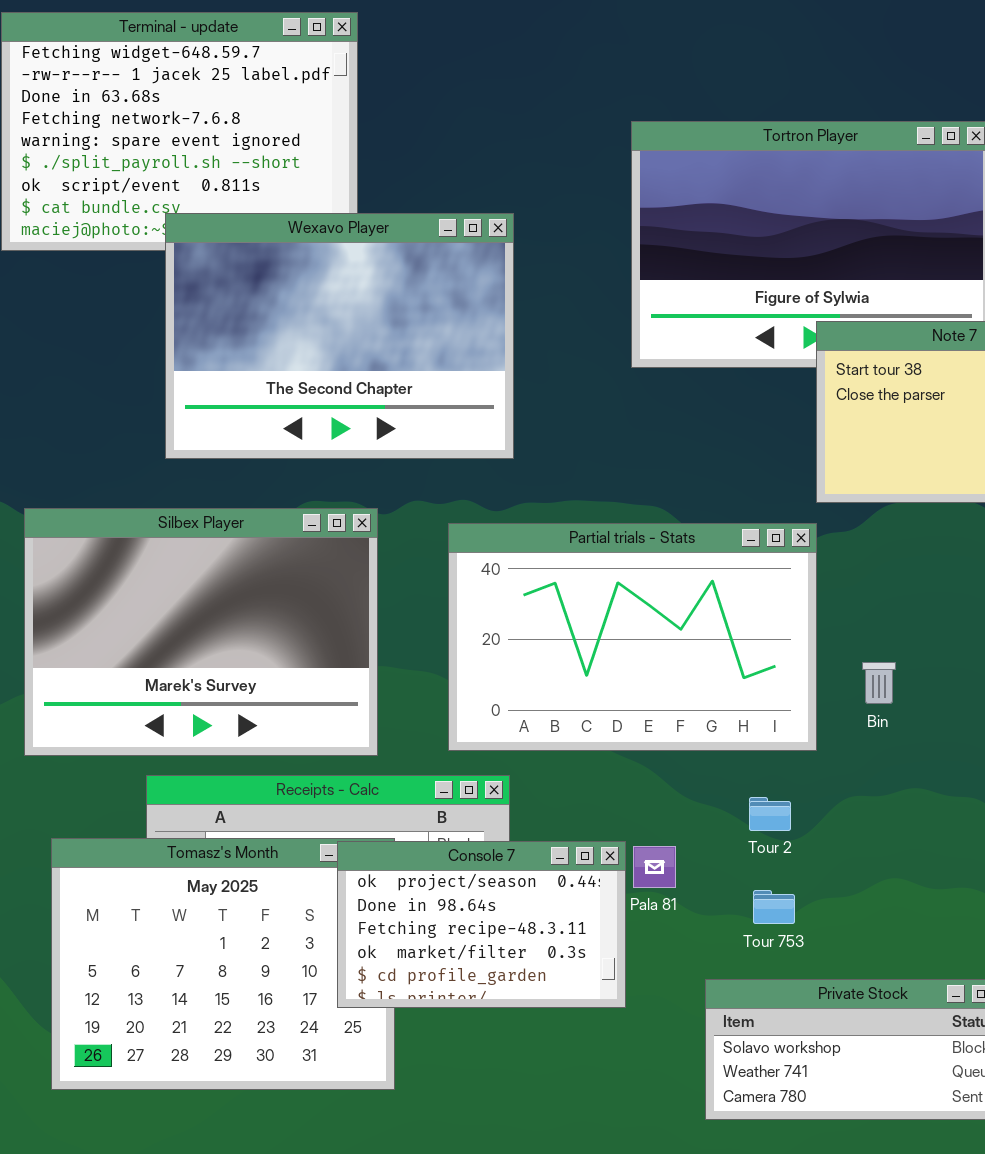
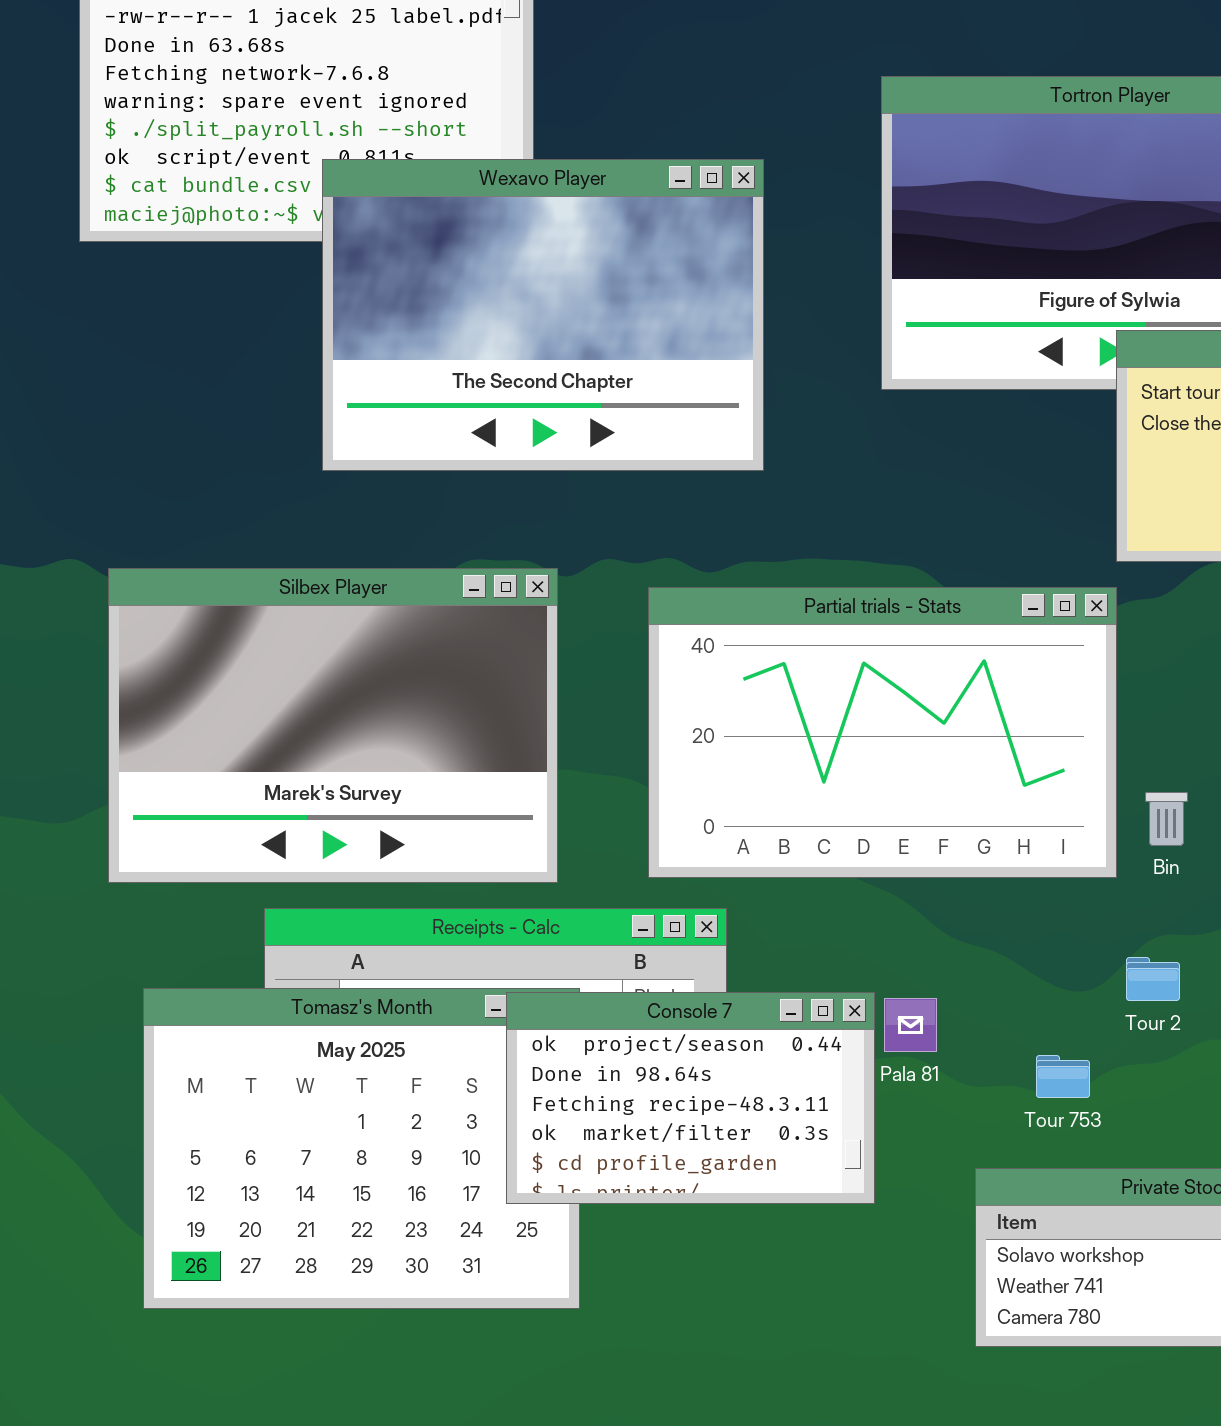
Wexavo Player: [165,213,514,459] -> [322,159,764,471], moved
Bin: [862,662,896,704] -> [1145,792,1188,846], moved
Tour 2: [749,797,791,831] -> [1126,957,1180,1001], moved

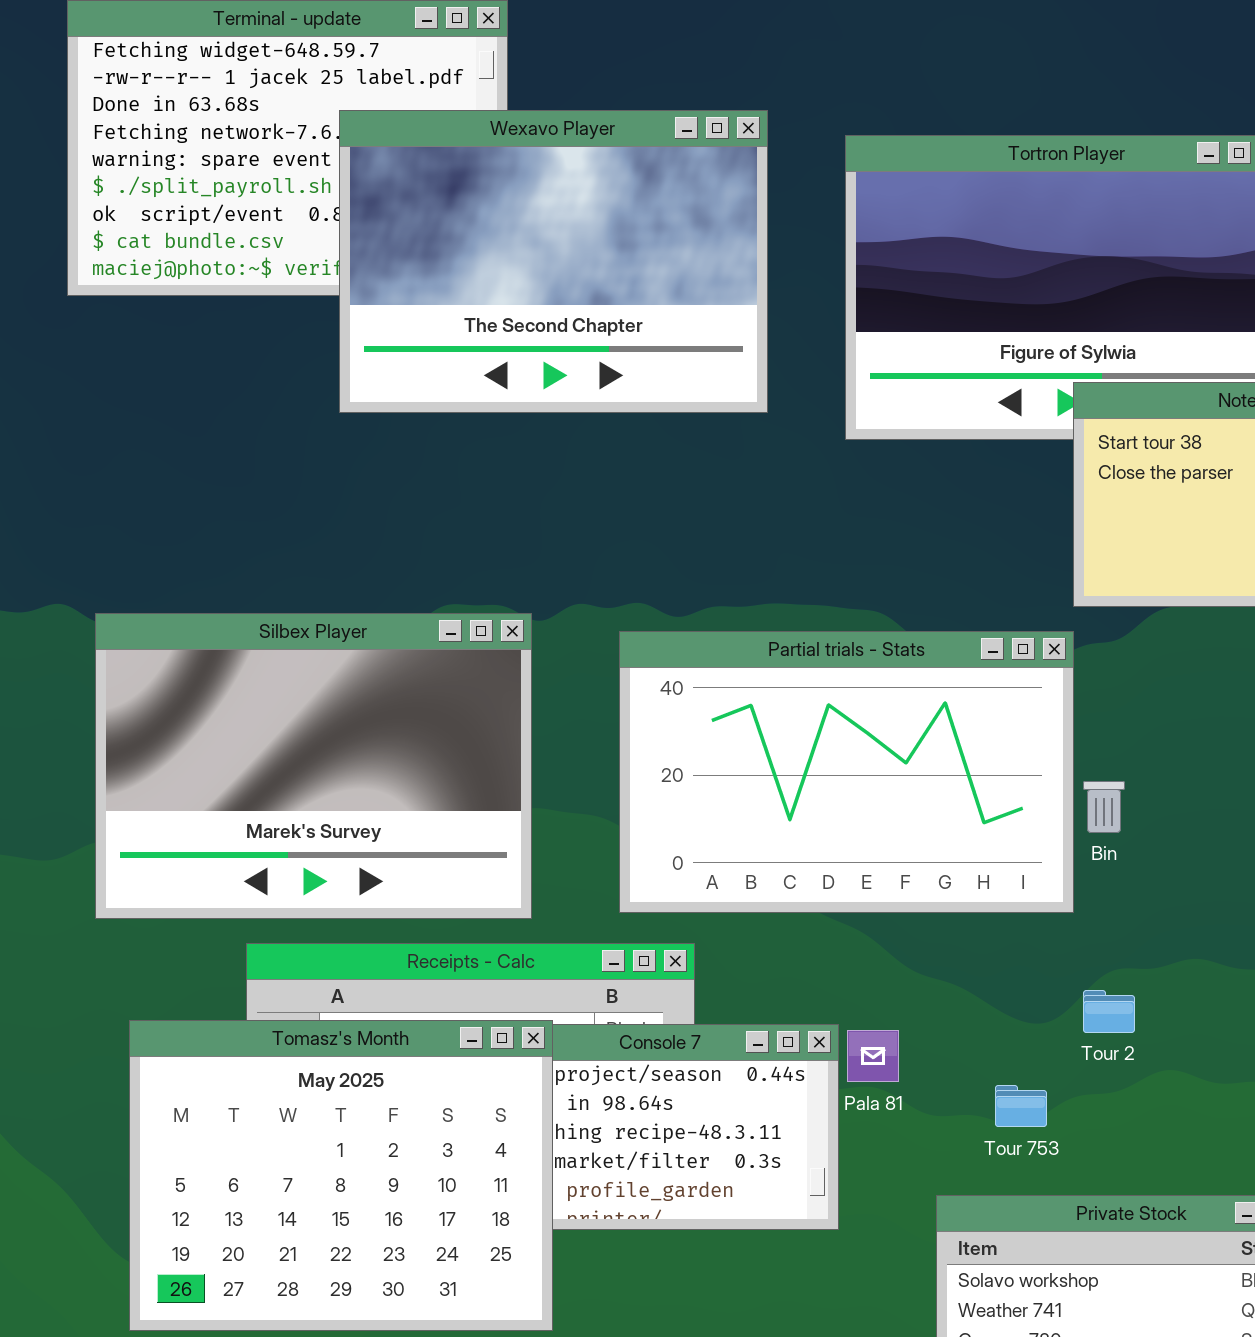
Wexavo Player: [322,159,764,471] -> [339,110,768,413], moved
Bin: [1145,792,1188,846] -> [1083,781,1125,833], moved
Tomasz's Month: [143,988,580,1309] -> [129,1020,553,1331], raised

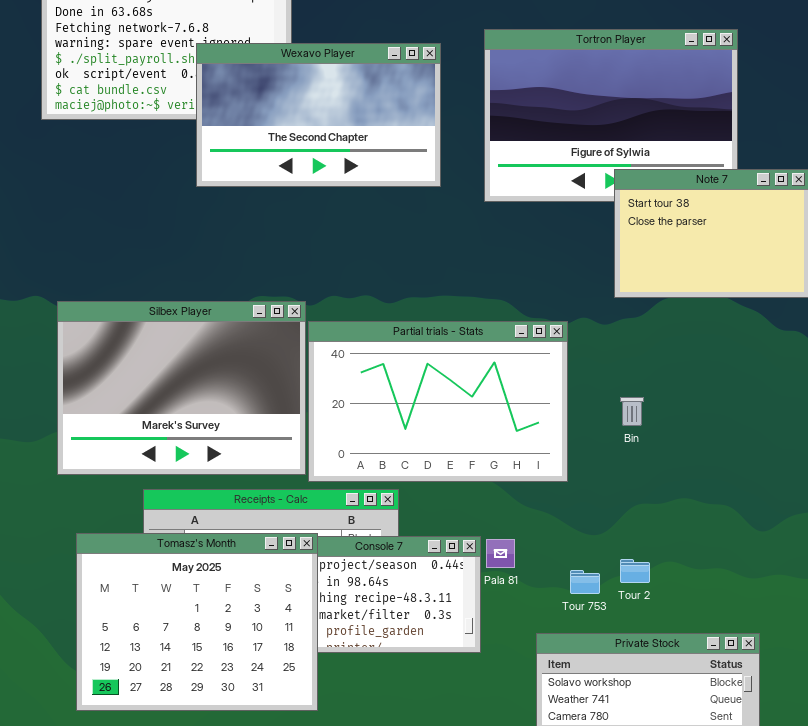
Wexavo Player: [339,110,768,413] -> [196,43,441,187], resized
Partial trials - Stats: [619,631,1074,913] -> [308,321,568,482], moved
Tour 2: [1083,990,1135,1033] -> [620,559,650,583], moved

